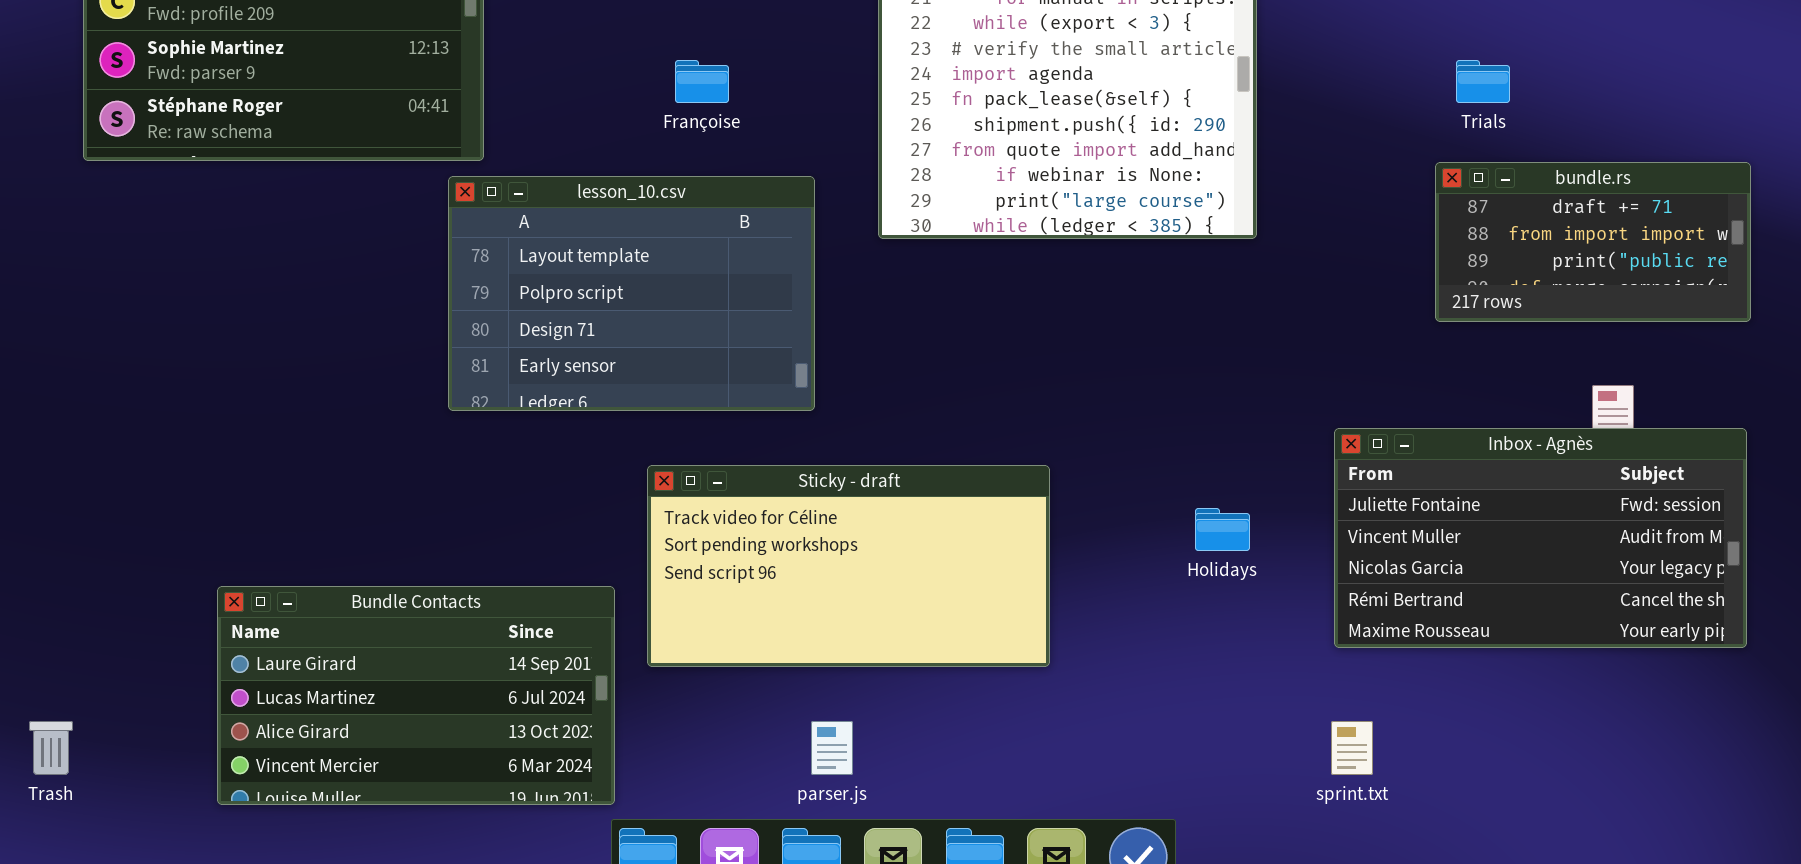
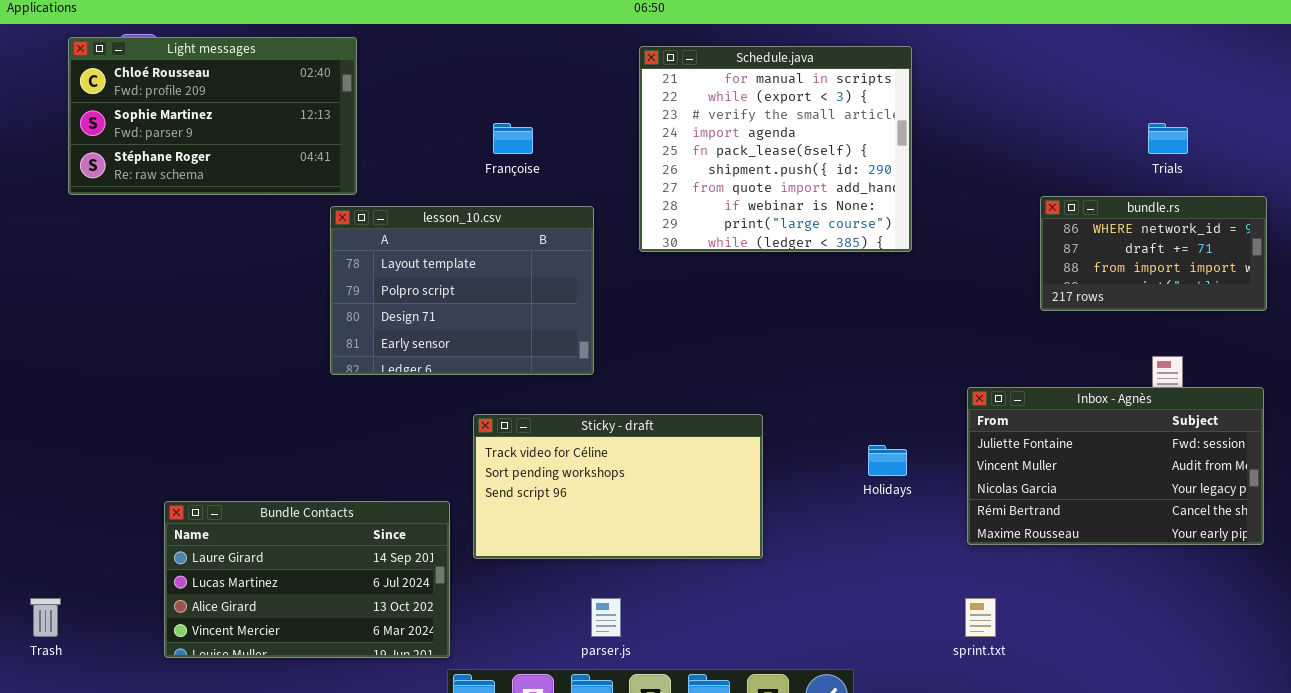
Trials: [1456,60,1510,103] -> [1148,123,1188,154], moved
bundle.rs: [1435,162,1751,322] -> [1040,196,1267,311], scrolled up 1 row

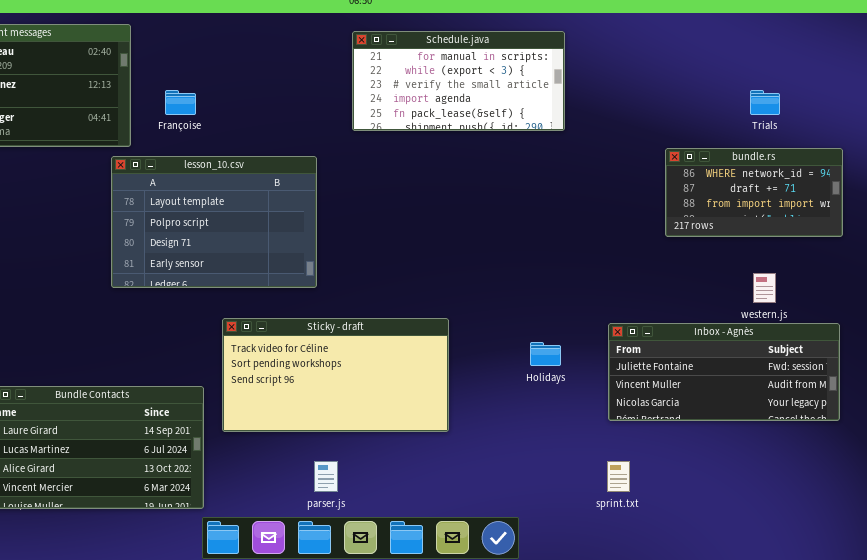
Schedule.java: [639,46,912,252] -> [352,31,565,131], resized
Françoise: [493,123,533,154] -> [165,90,196,115], moved
Inbox - Agnès: [967,387,1264,545] -> [608,323,840,421], resized

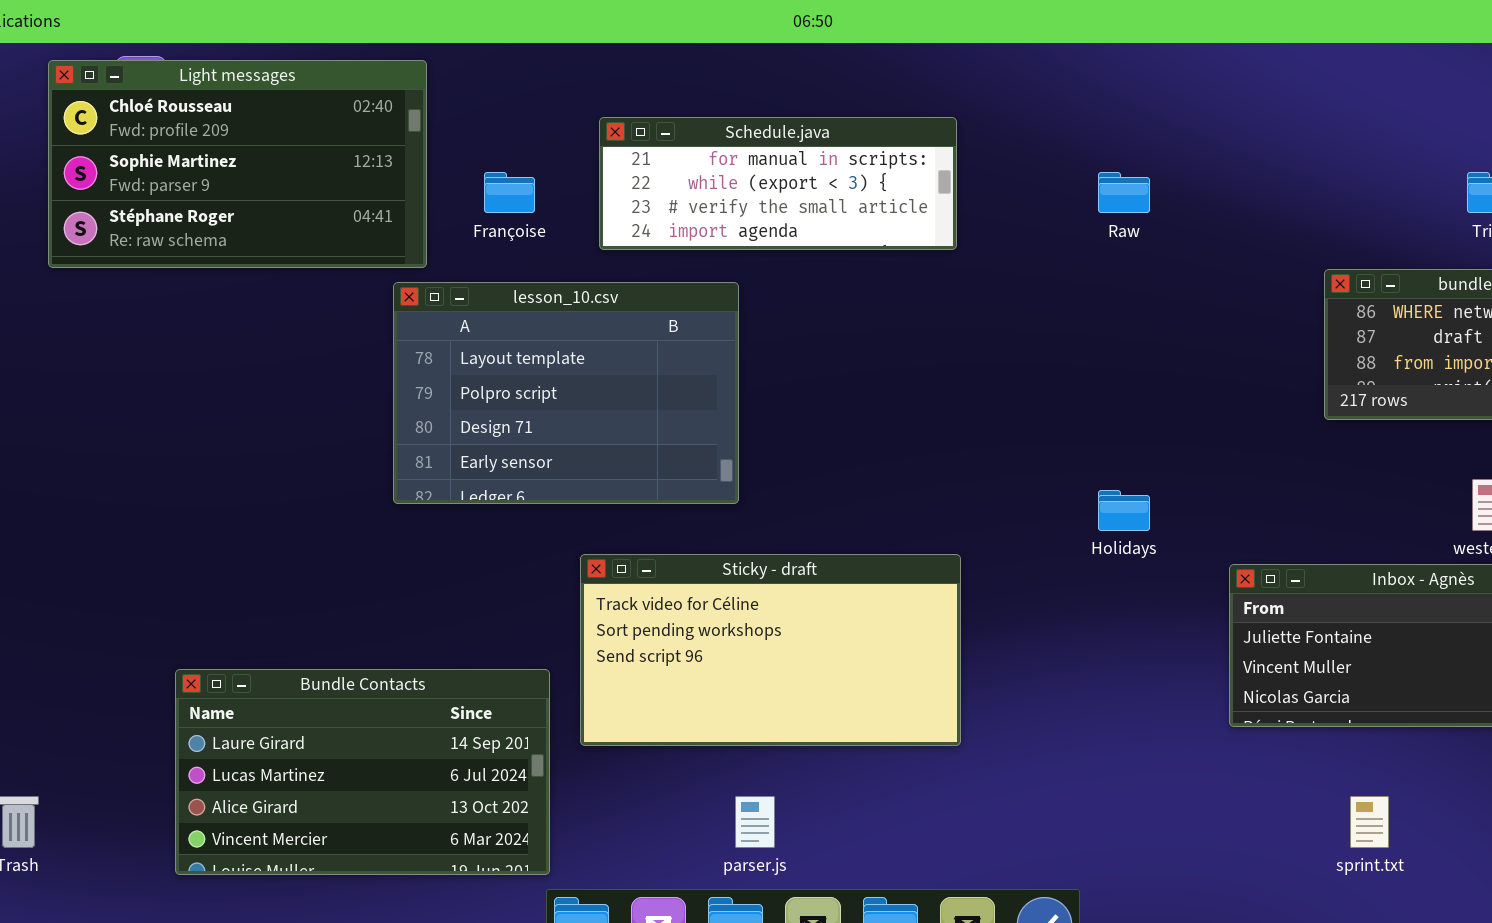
Schedule.java: [352,31,565,131] -> [599,117,957,250], moved, resized
Holidays: [530,342,561,366] -> [1098,490,1150,531], moved
sprint.txt: [607,461,630,492] -> [1350,796,1389,848], moved

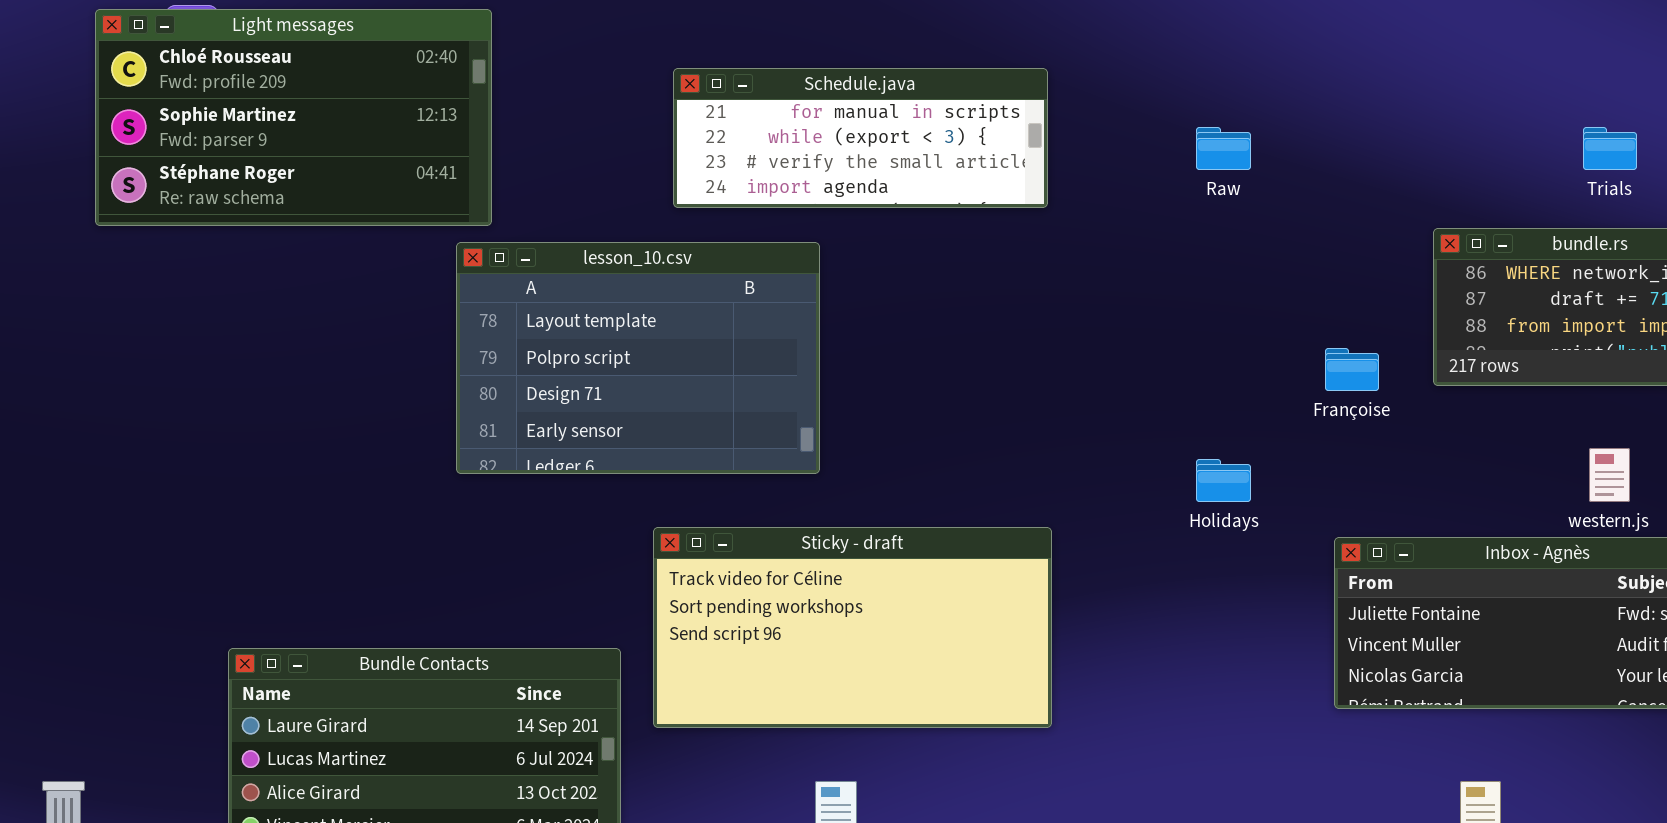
Françoise: [484,172,535,213] -> [1325,348,1379,391], moved

